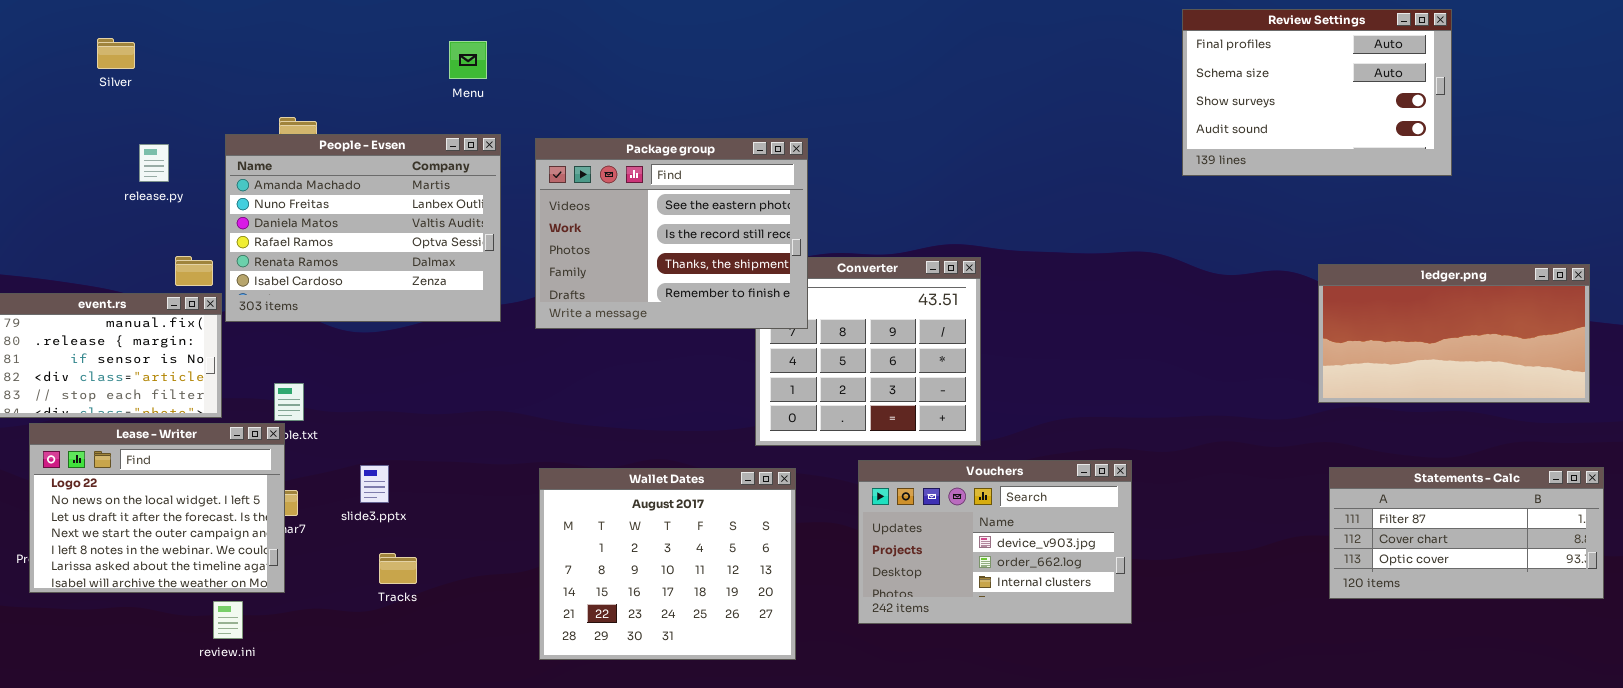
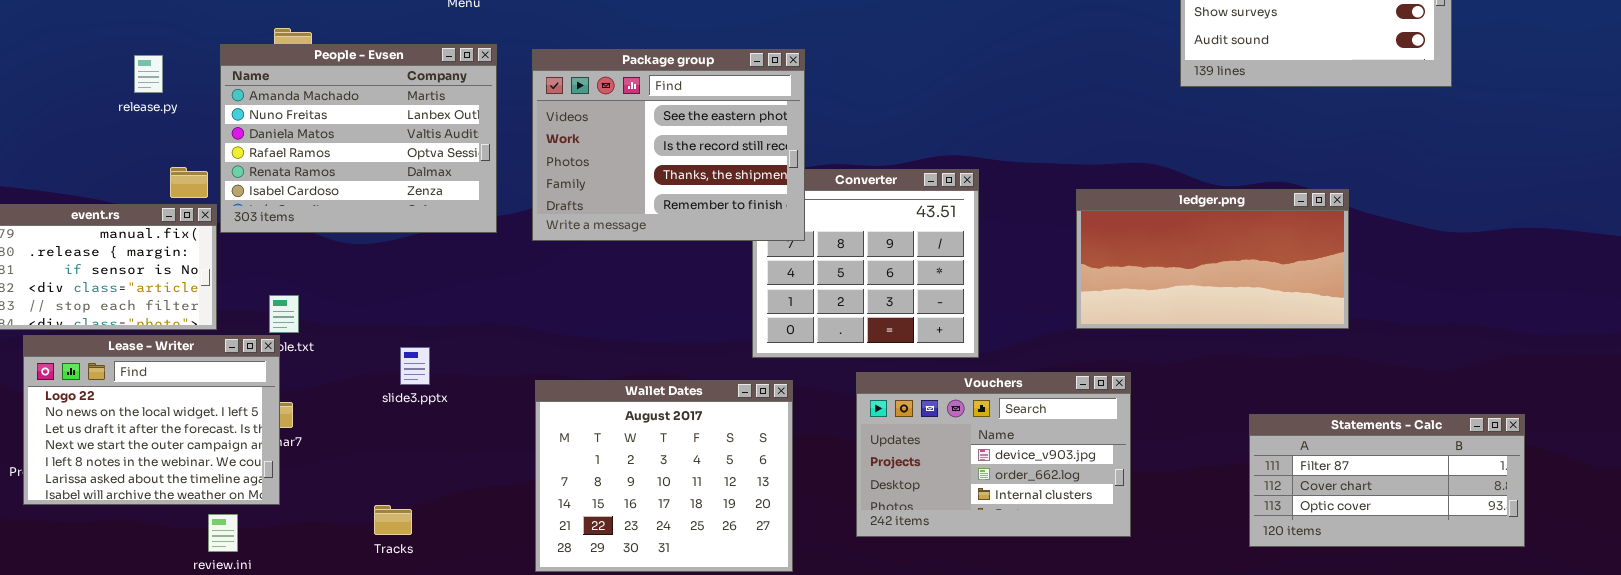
ledger.png: [1318,264,1590,403] -> [1076,189,1349,329], moved
slide3.pptx: [360,465,389,503] -> [400,347,430,385], moved
Statements - Calc: [1329,467,1604,599] -> [1249,414,1525,547], moved
Tracks: [379,553,417,584] -> [374,505,412,535], moved

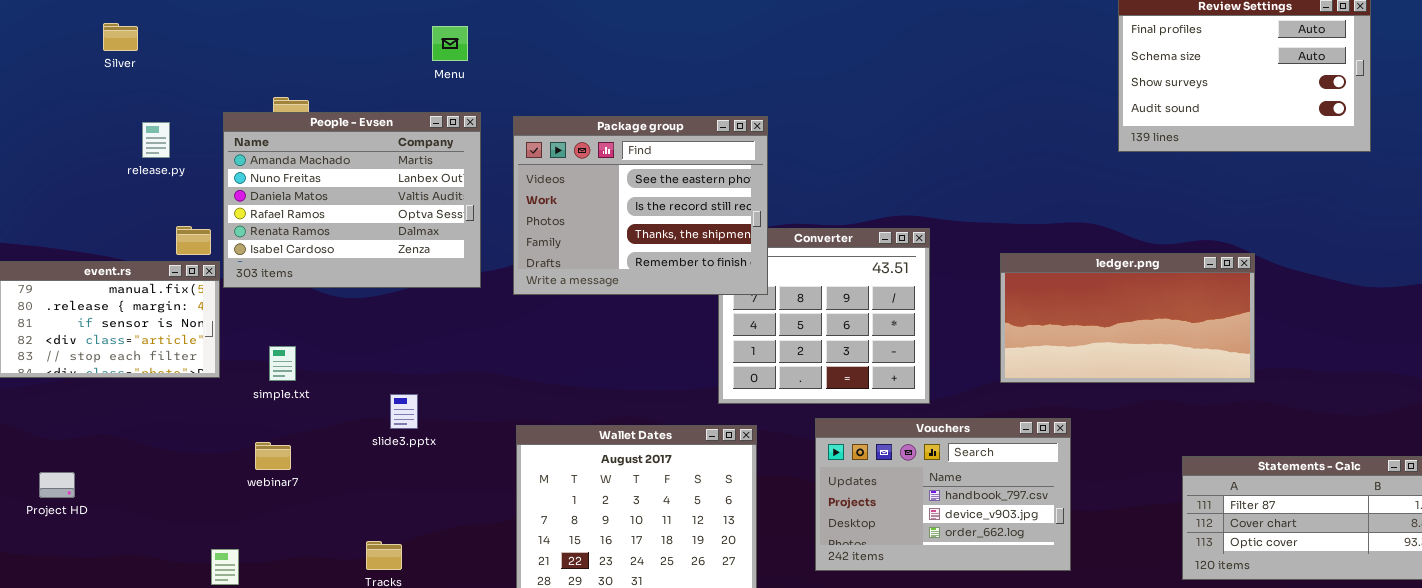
ledger.png: [1076,189,1349,329] -> [1000,253,1255,383], moved
Lease - Writer: [23,335,280,505] -> none, closed
Vouchers: [856,372,1131,537] -> [815,418,1071,571], scrolled up 1 row

